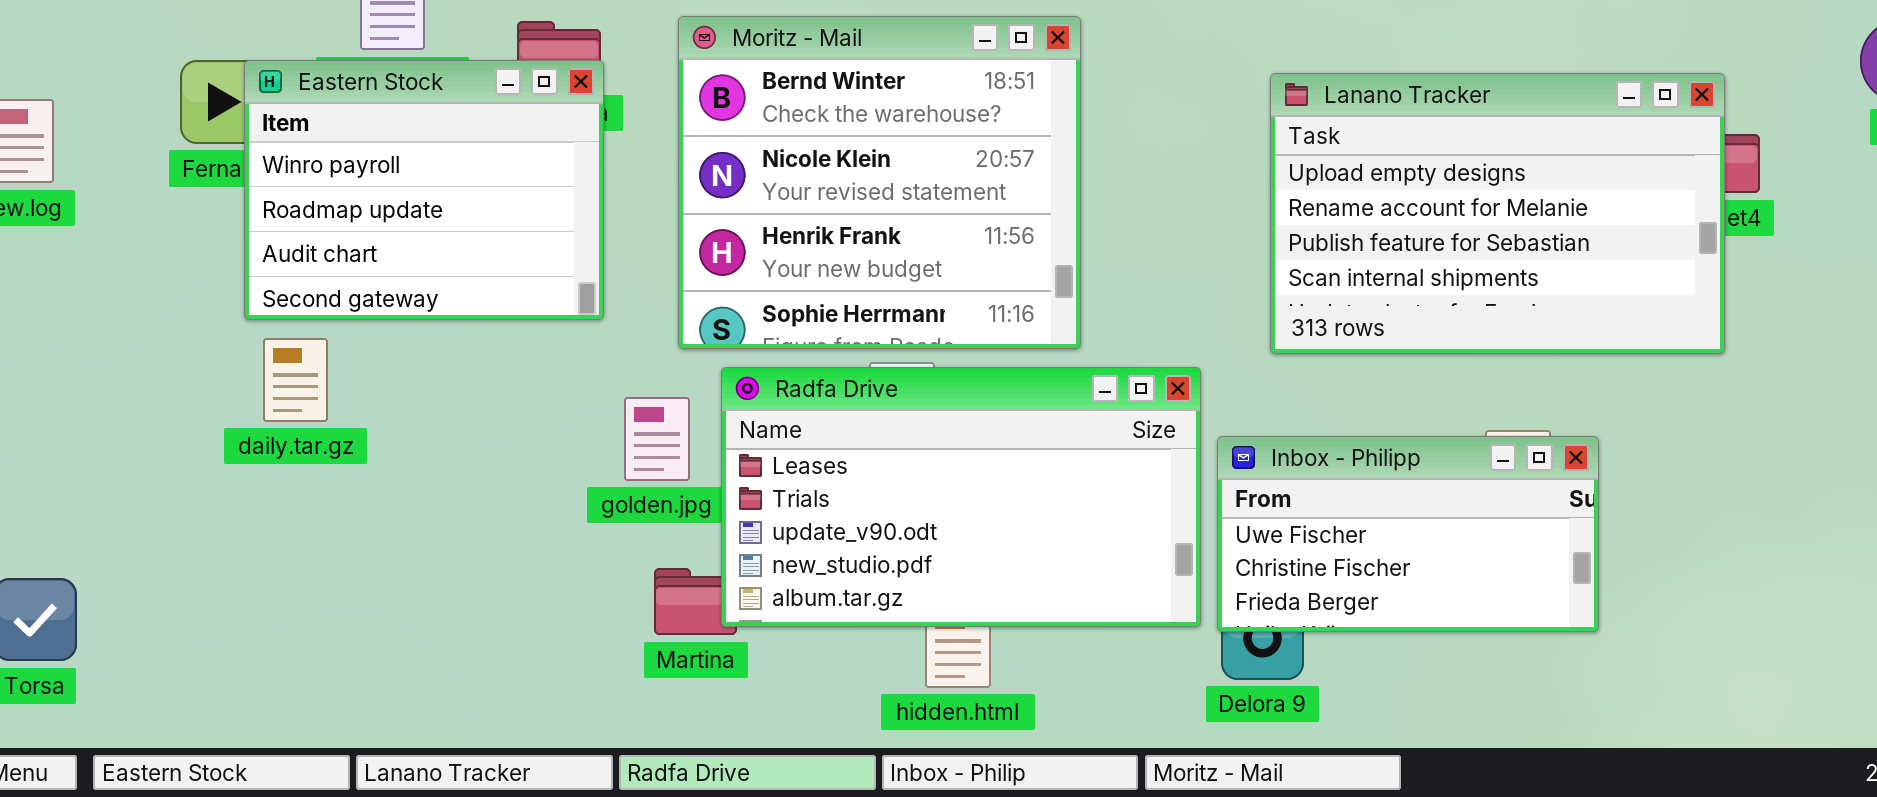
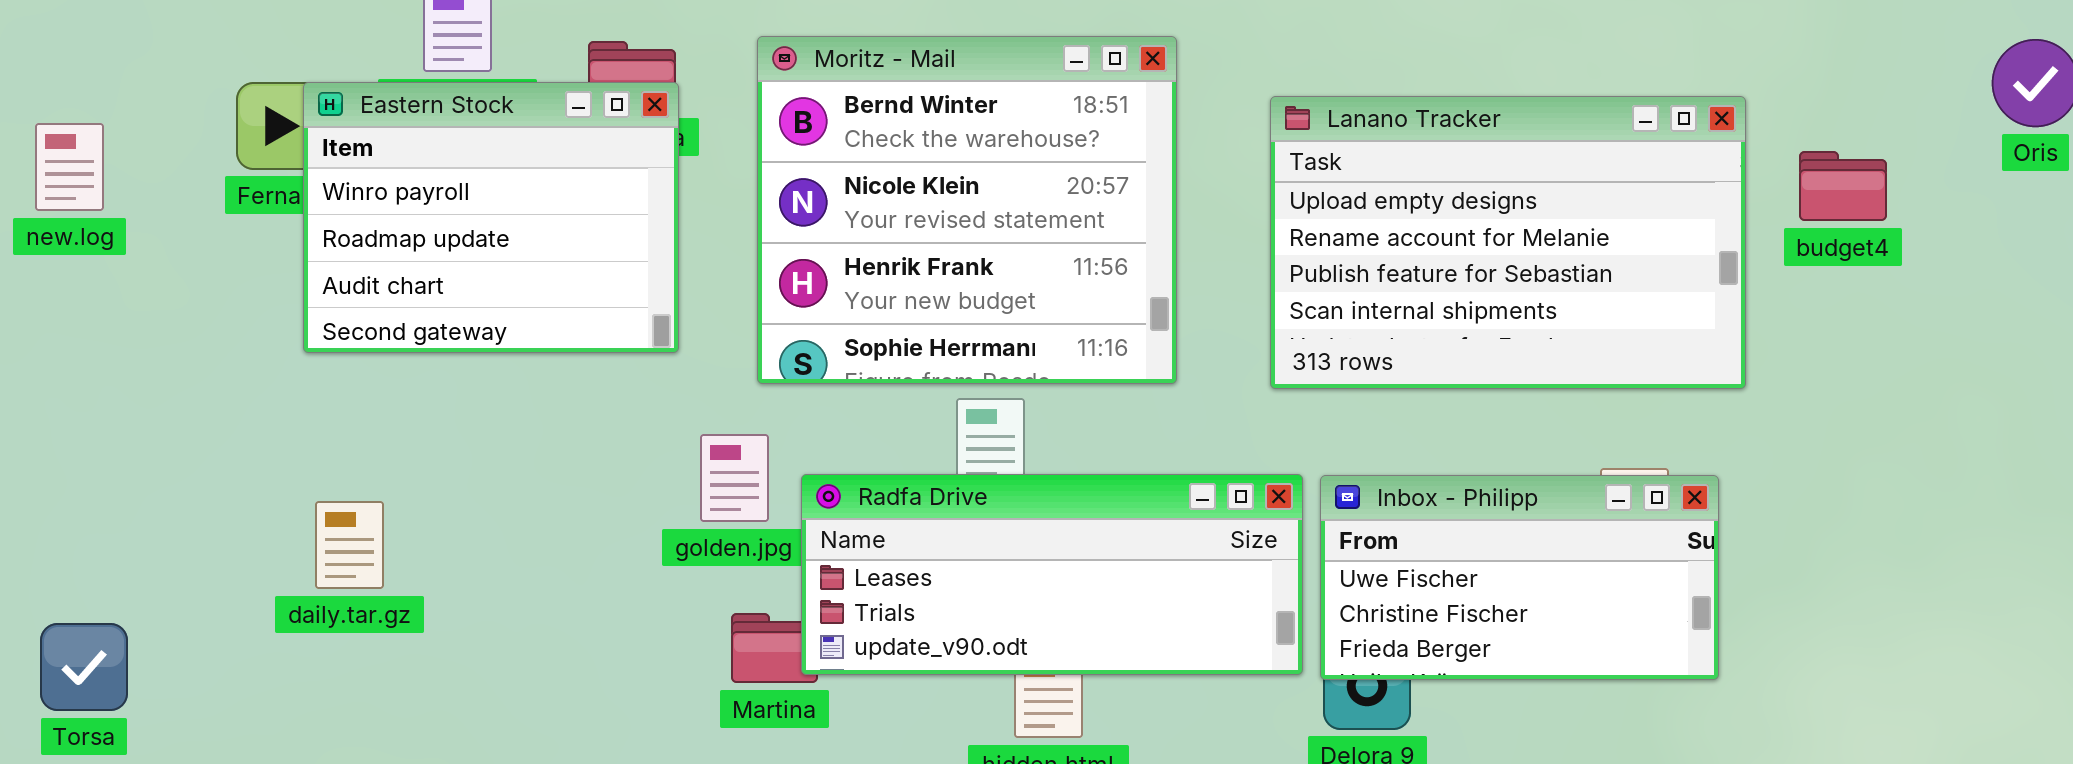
Lanano Tracker: [1270,73,1725,354] -> [1270,96,1746,389], moved
daily.tar.gz: [263,338,328,422] -> [315,501,384,589], moved
Radfa Drive: [721,367,1201,627] -> [801,474,1303,675], resized

